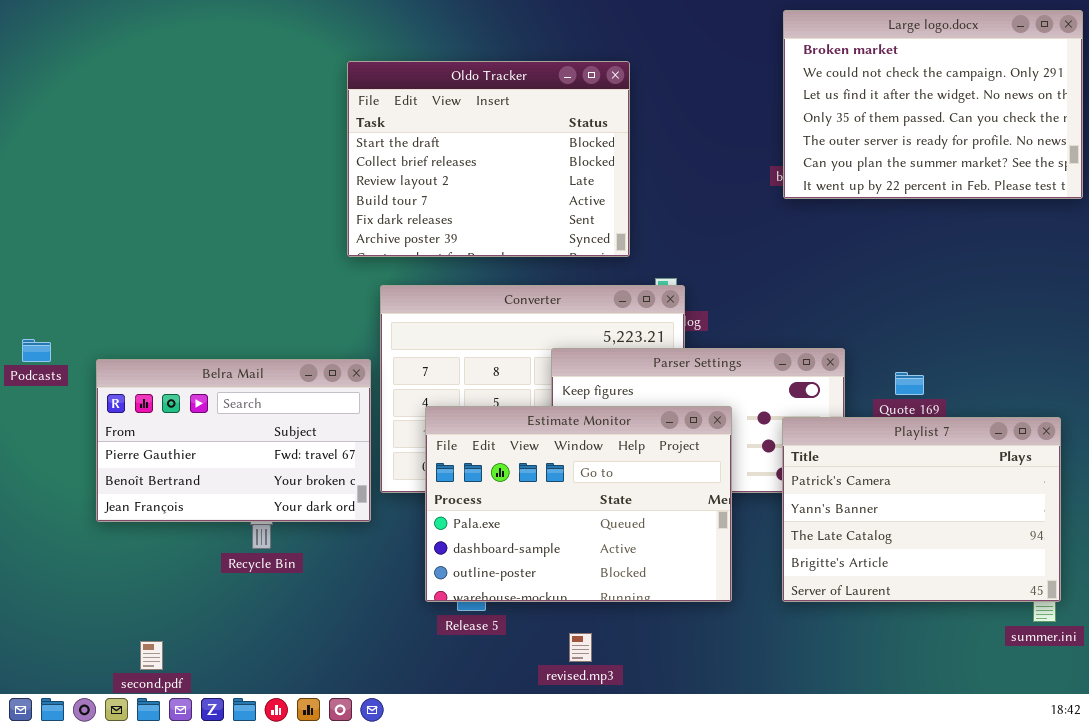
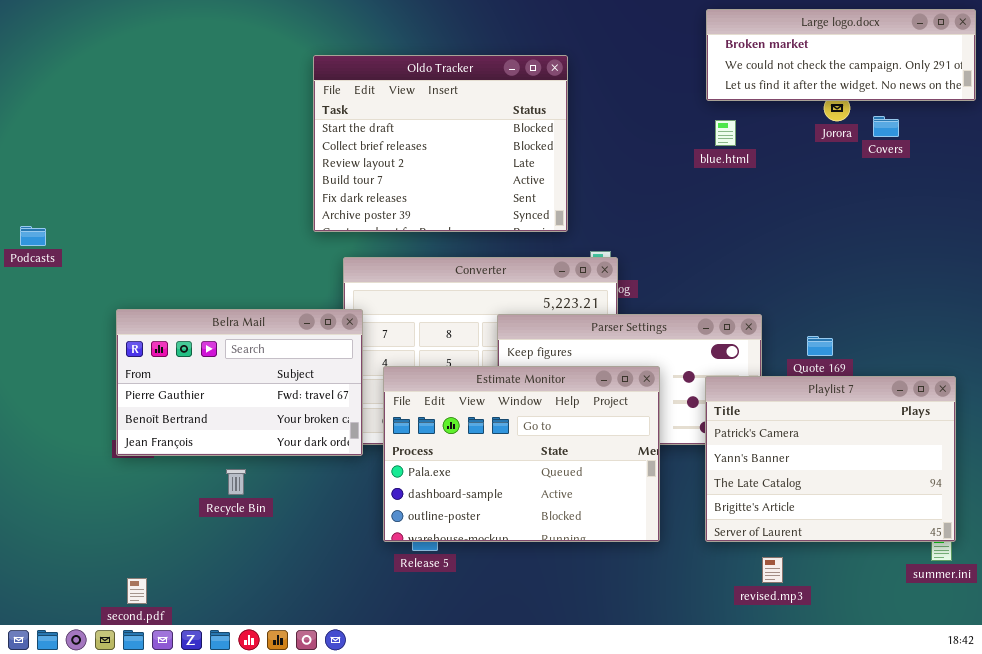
Large logo.docx: [783,10,1083,199] -> [706,9,976,101], resized
Podcasts: [22,339,51,362] -> [20,226,46,246], moved
Belra Mail: [96,359,371,522] -> [116,309,363,456], moved
revised.mp3: [569,633,592,662] -> [762,557,783,583], moved

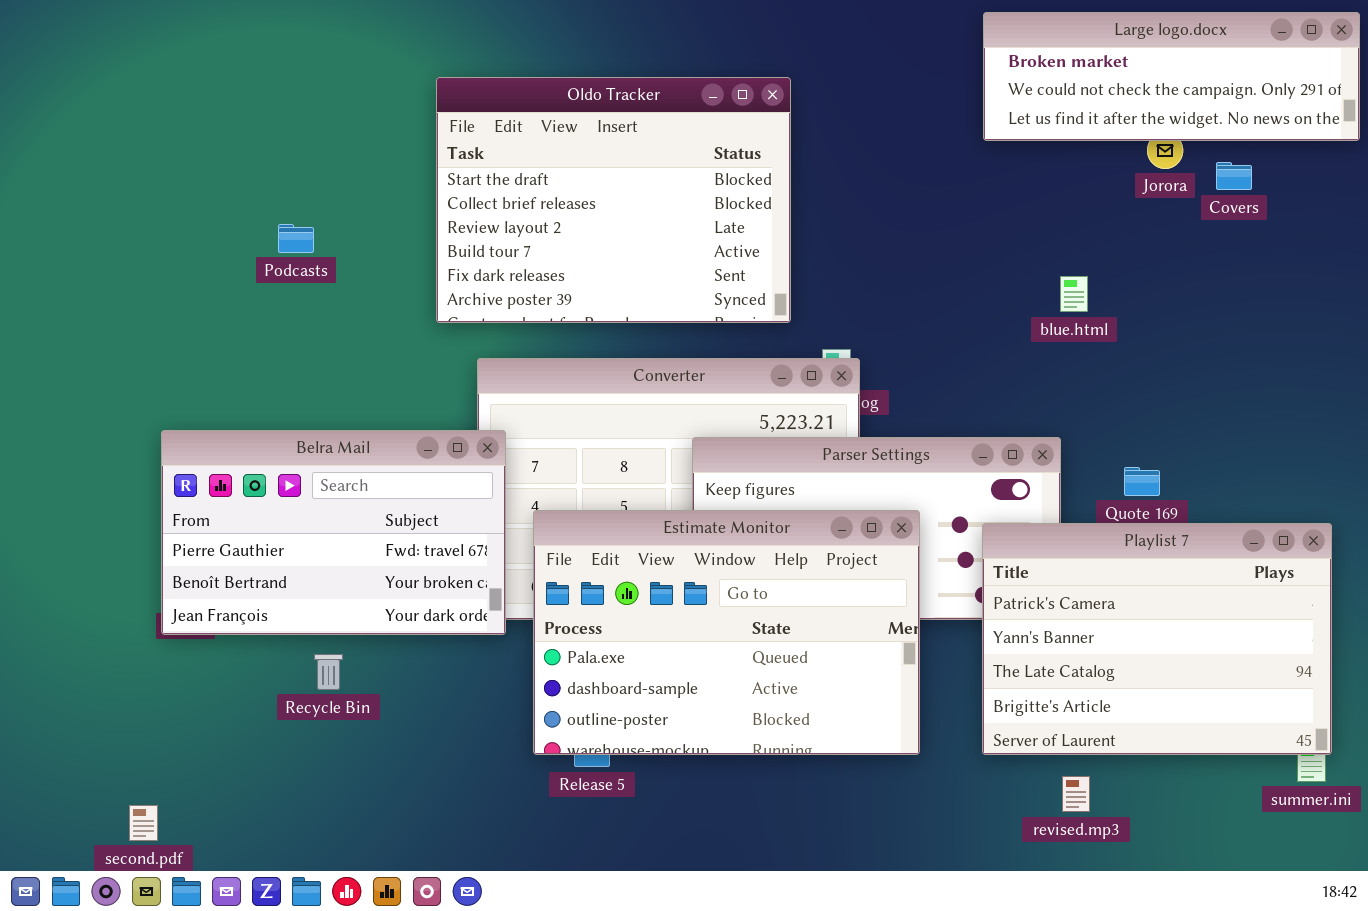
blue.html: [715,120,736,146] -> [1060,276,1088,312], moved
Podcasts: [20,226,46,246] -> [278,224,314,253], moved
second.pdf: [127,578,147,604] -> [129,805,158,841], moved

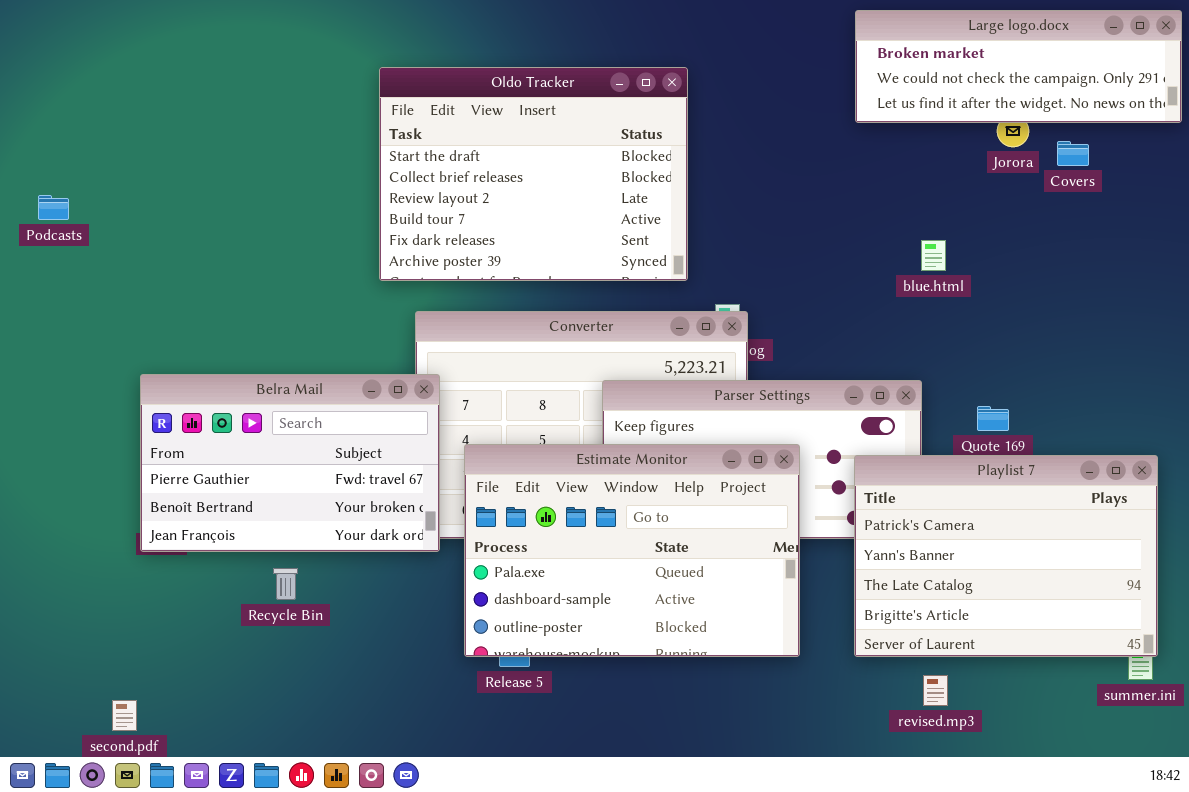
Podcasts: [278,224,314,253] -> [38,195,69,220], moved

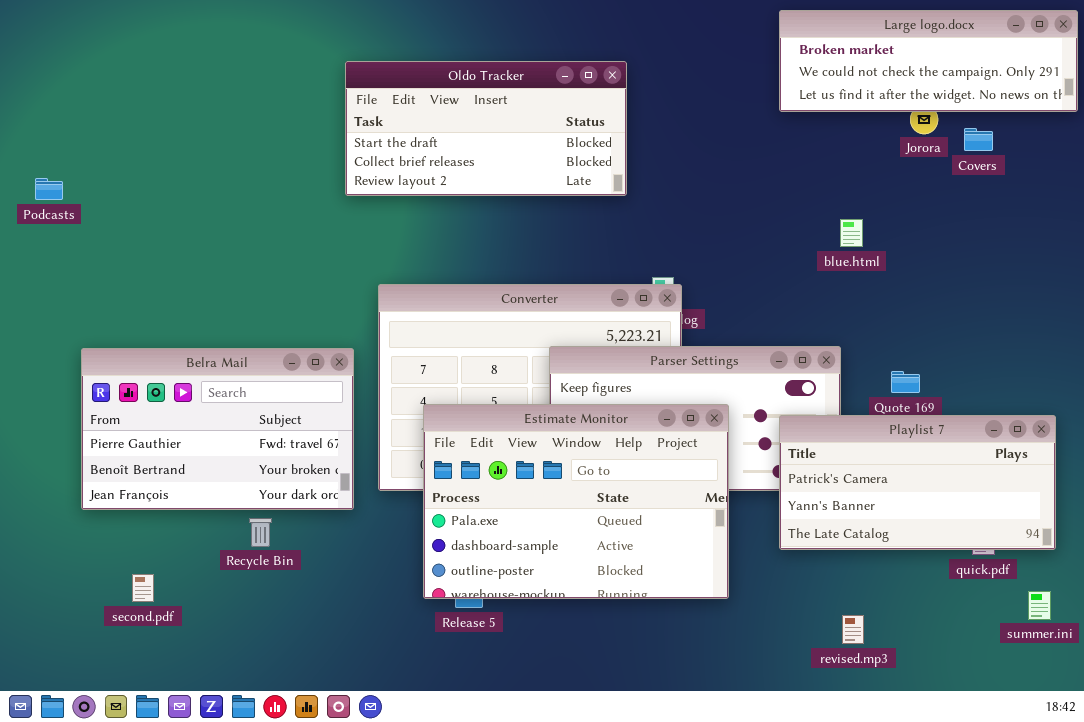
Oldo Tracker: [379,67,688,281] -> [345,61,627,196], resized
Belra Mail: [140,374,440,552] -> [81,348,354,510], moved
Playlist 7: [854,455,1158,657] -> [779,415,1056,550], resized
second.pdf: [112,700,137,731] -> [132,574,154,602], moved

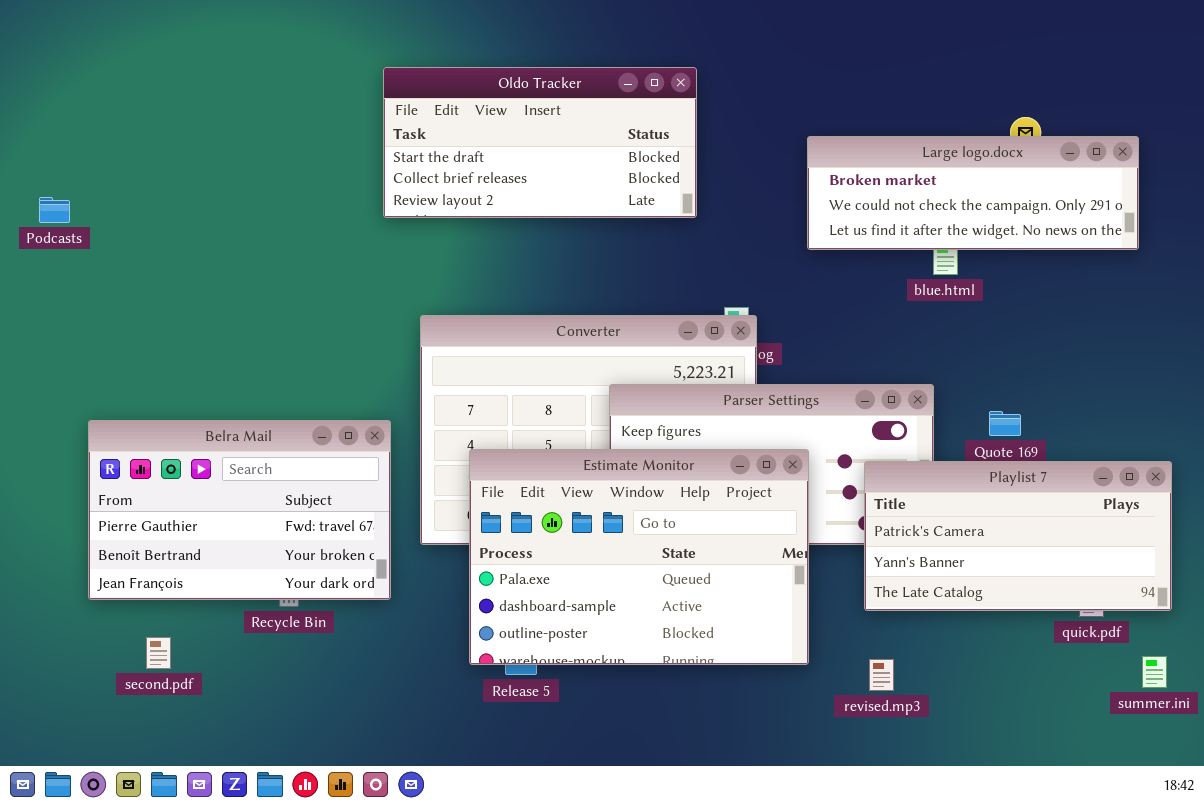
Large logo.docx: [779,10,1078,112] -> [807,136,1139,250], moved
Belra Mail: [81,348,354,510] -> [88,420,391,600], moved
revised.mp3: [842,615,864,644] -> [869,659,894,691], moved

